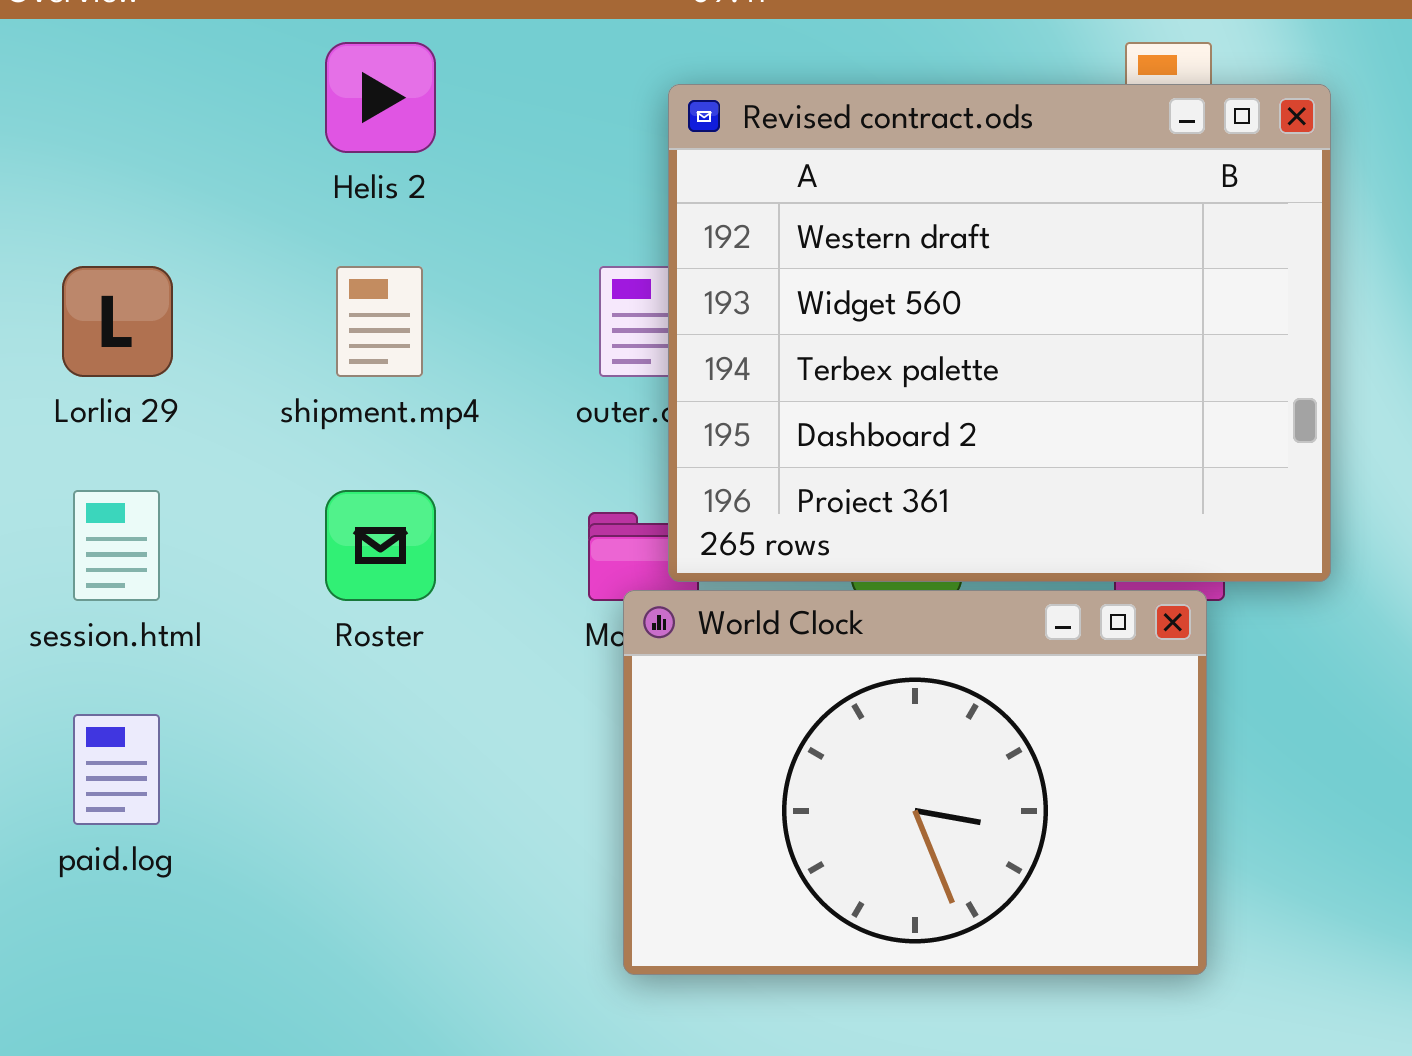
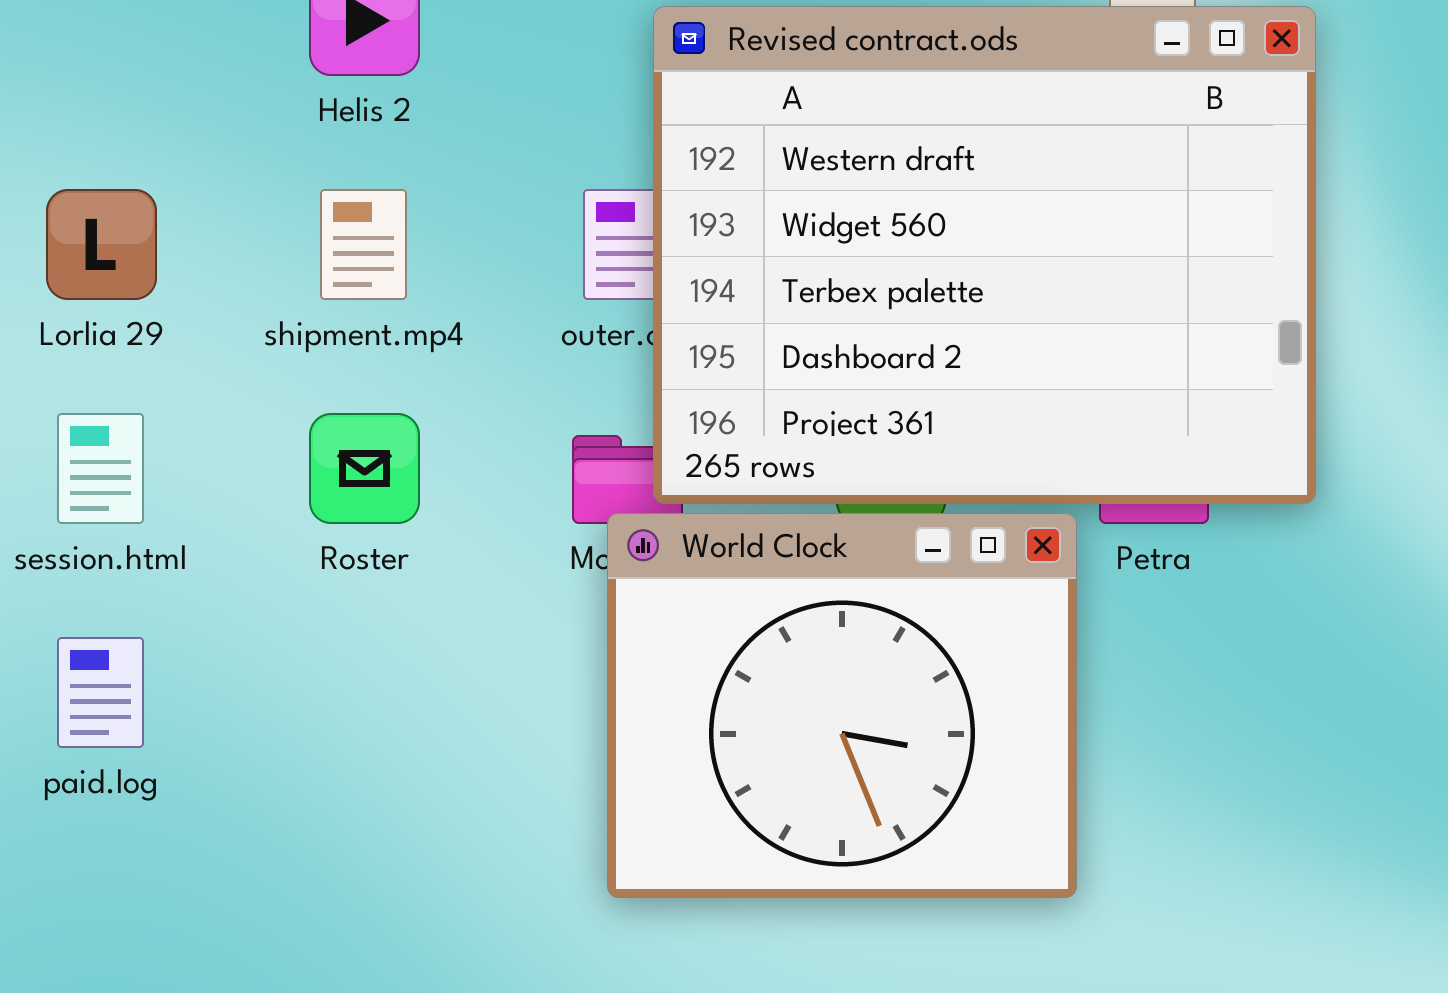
World Clock: [623,590,1207,975] -> [607,513,1077,898], resized

